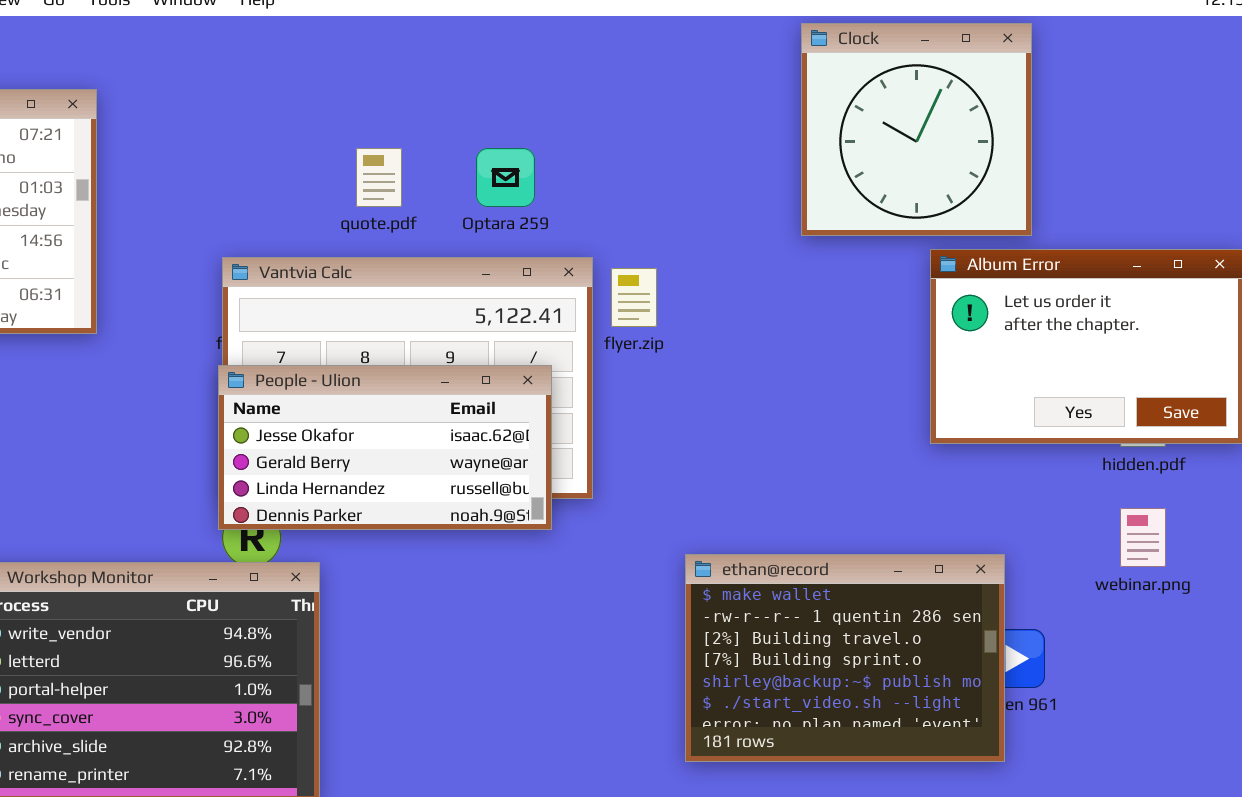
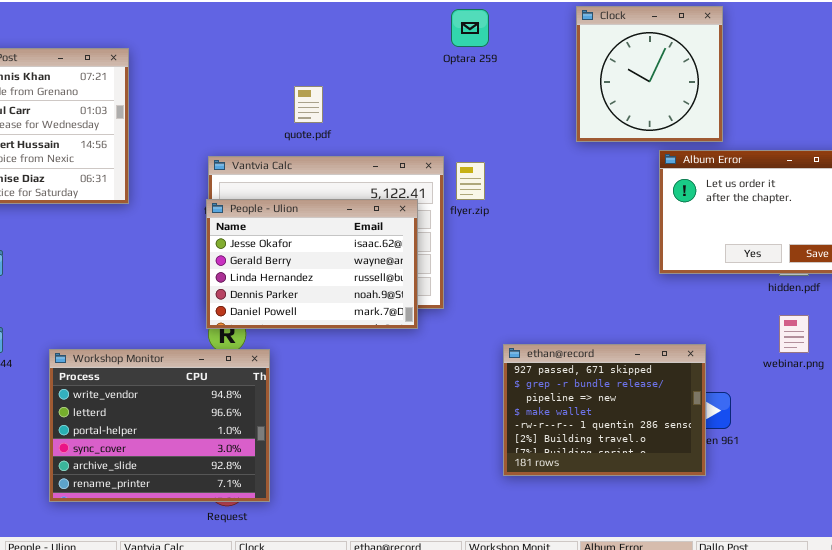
Optara 259: [476,148,535,207] -> [451,9,489,47], moved
People - Ulion: [218,365,552,530] -> [206,199,418,329], resized
ethan@record: [685,554,1005,762] -> [503,344,706,476], scrolled up 3 rows

